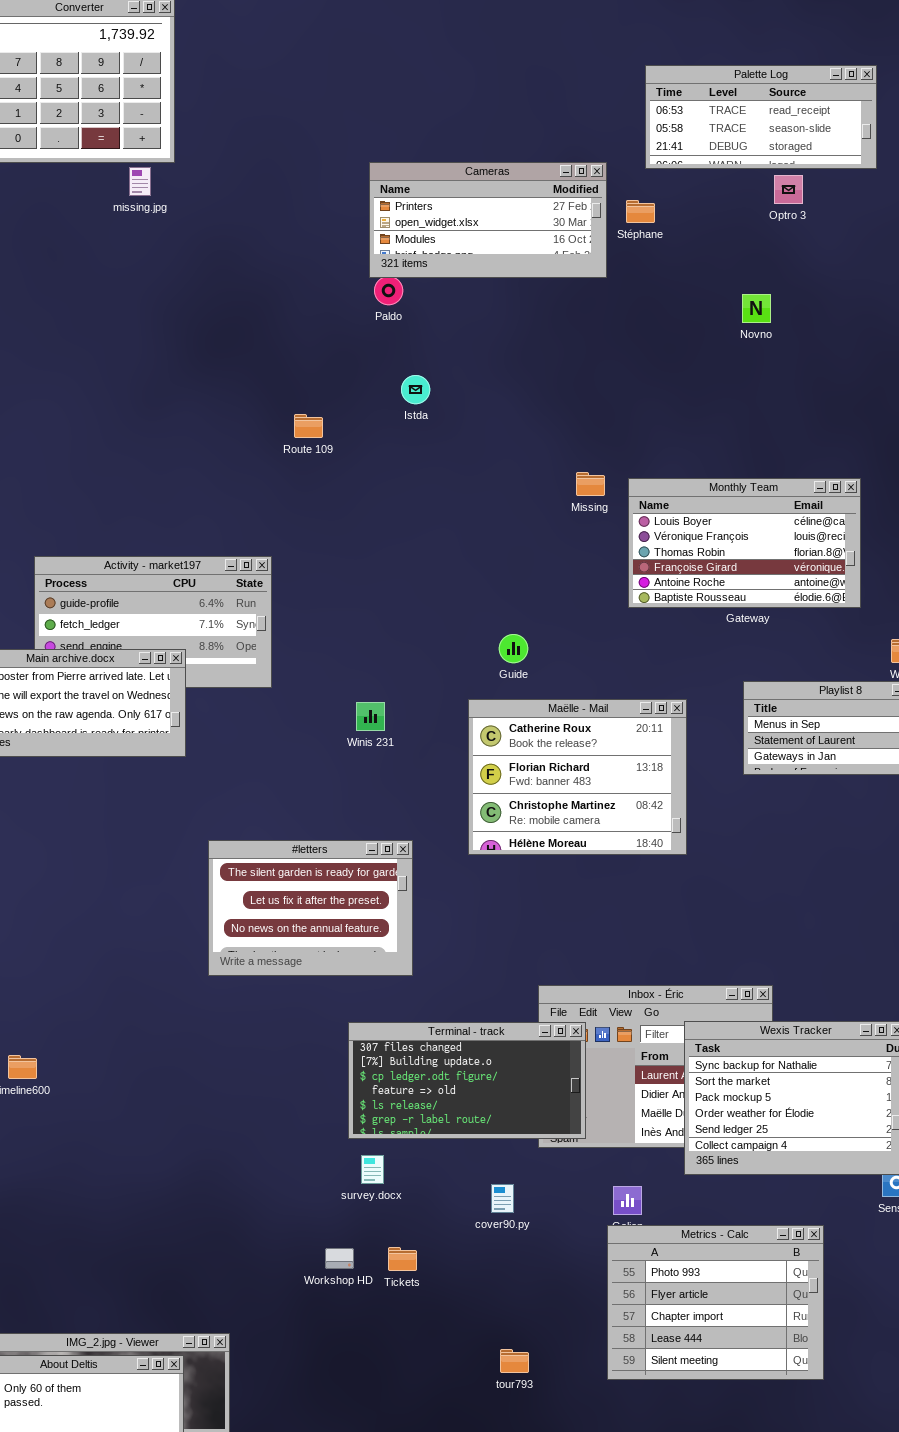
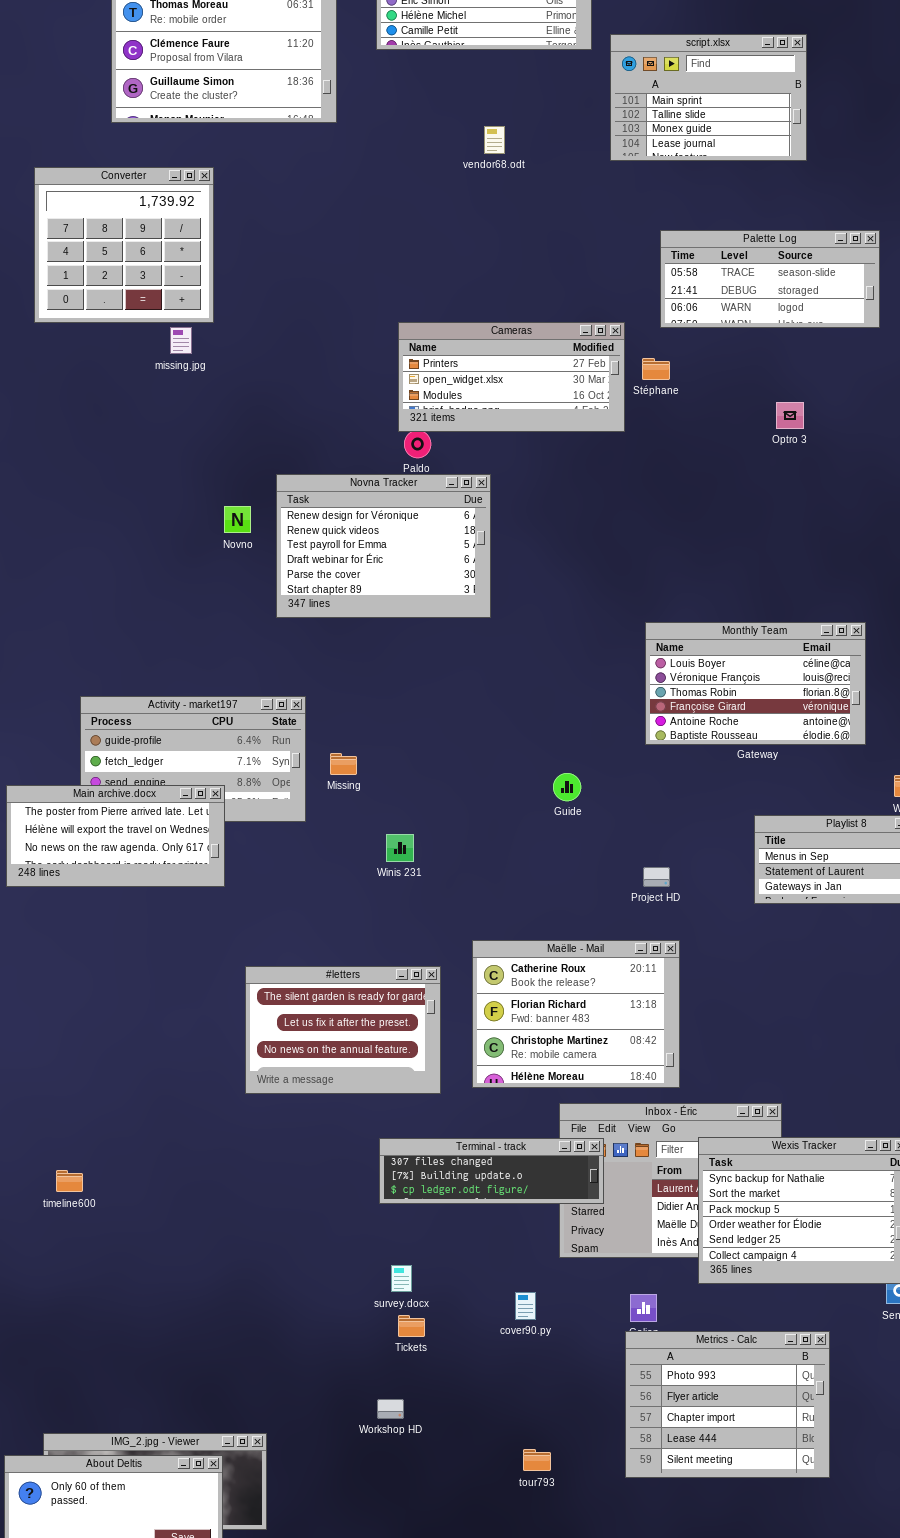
Palette Log: [645,65,877,169] -> [660,230,880,328], scrolled down 1 row
Optro 3: [774,175,803,204] -> [776,402,804,429], moved
Novno: [742,294,771,323] -> [224,506,251,533], moved
Novna Tracker: none -> [276,474,491,618], opened
Missing: [576,472,605,496] -> [330,753,357,775], moved
Guide: [499,634,528,663] -> [553,773,581,801], moved
Maëlle - Mail: [468,699,687,855] -> [472,940,680,1088], moved
Terminal - track: [348,1022,586,1139] -> [379,1138,604,1204], resized
Tickets: [388,1247,417,1271] -> [398,1315,425,1337], moved
Workshop HD: [325,1248,354,1269] -> [377,1399,404,1419], moved

